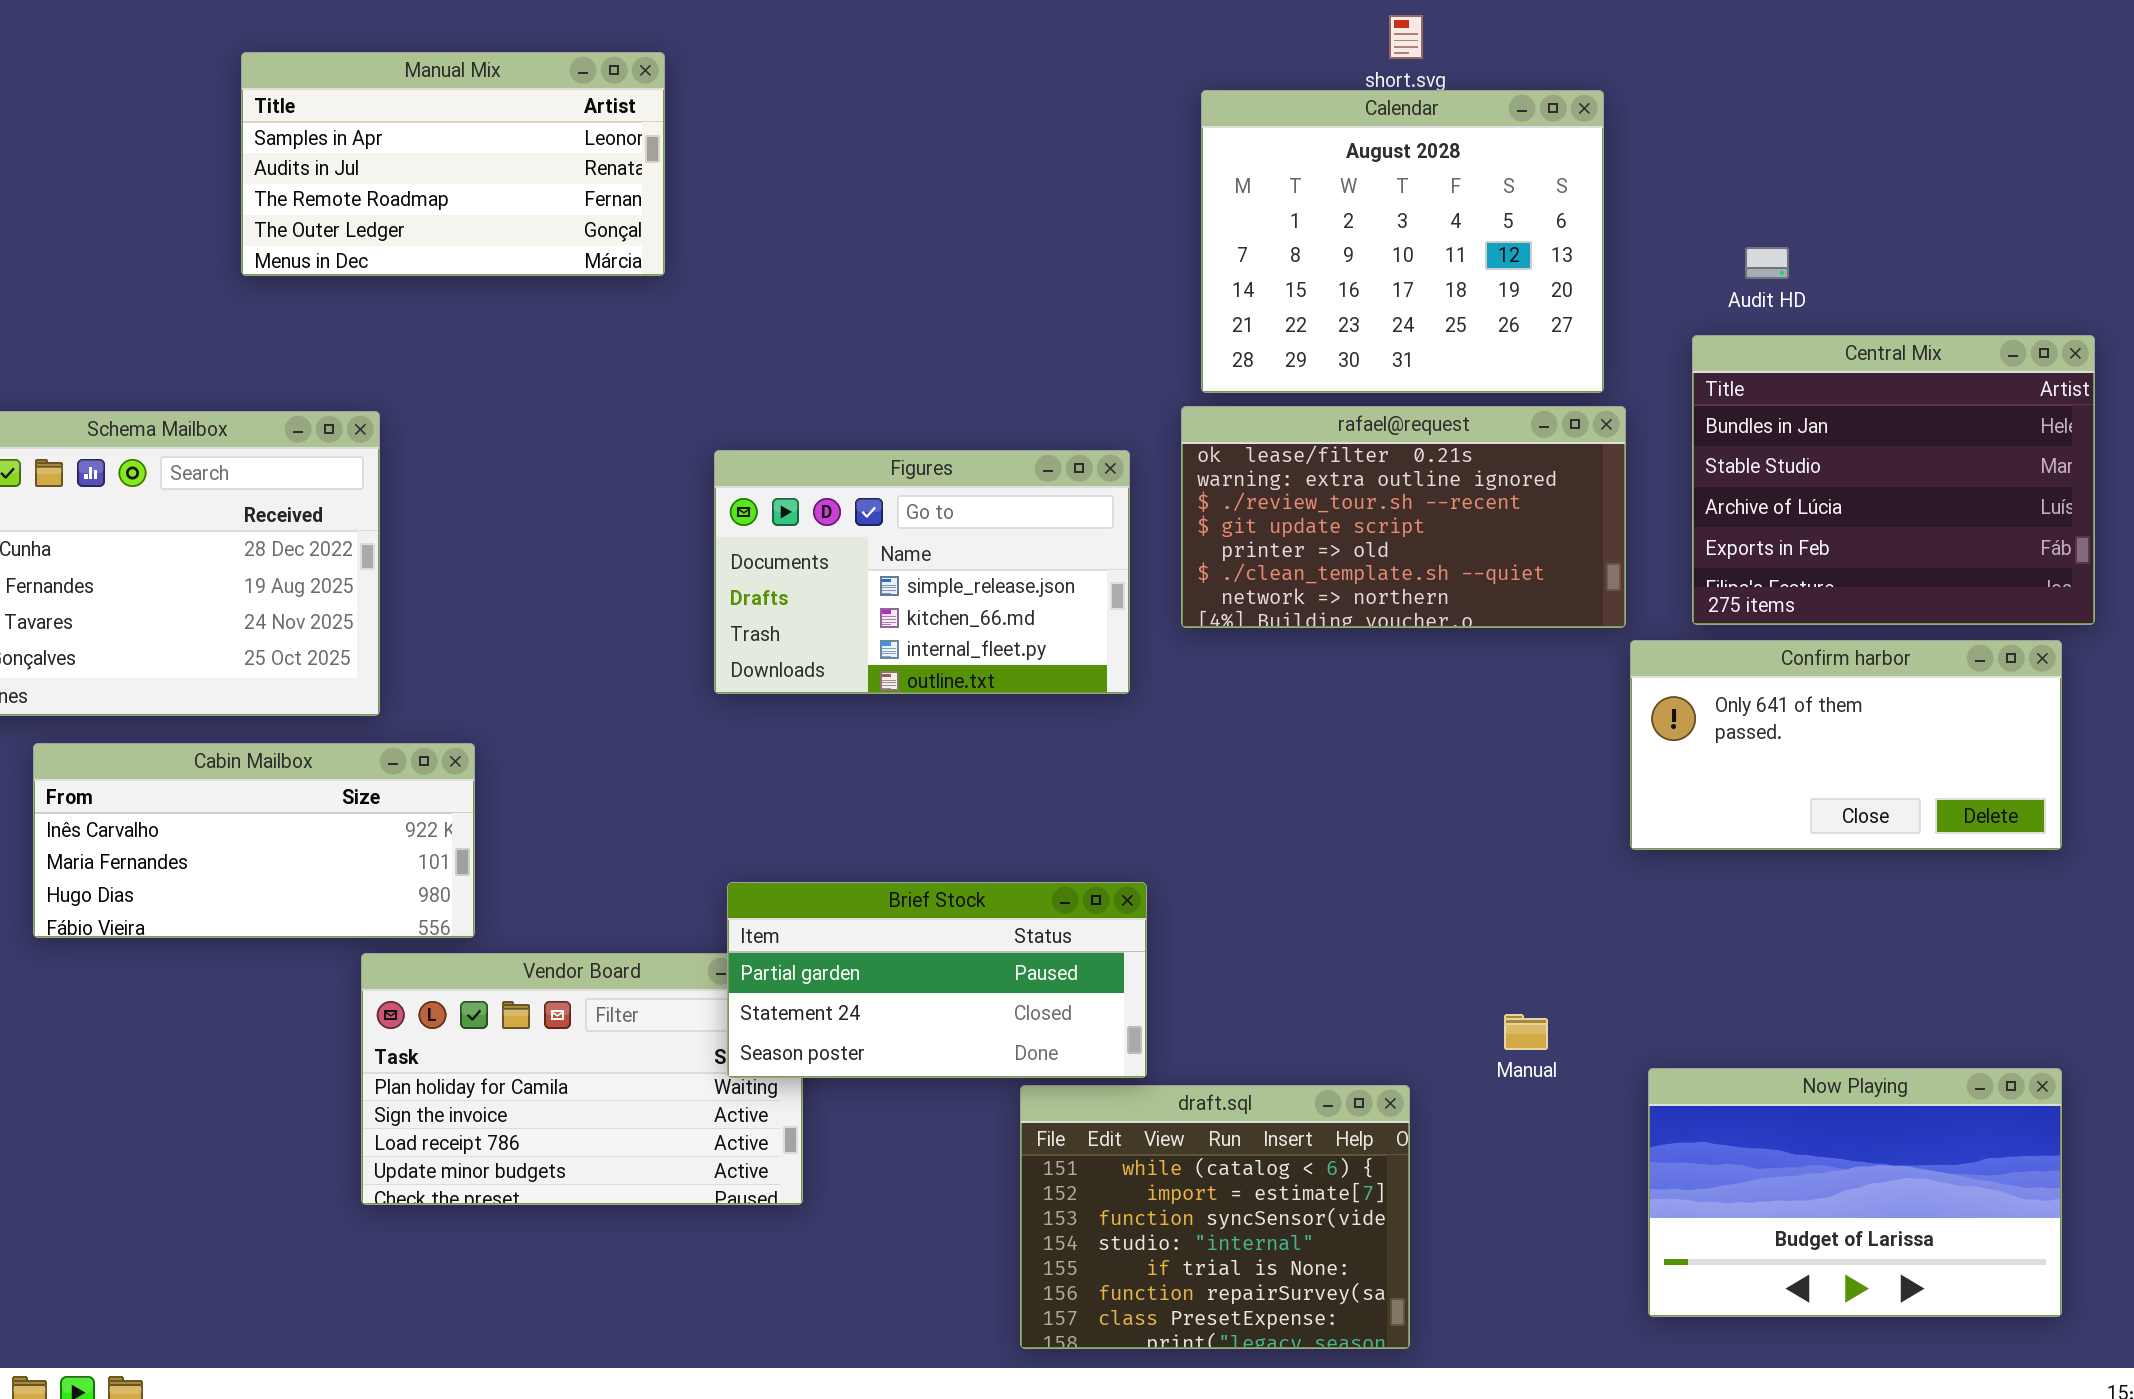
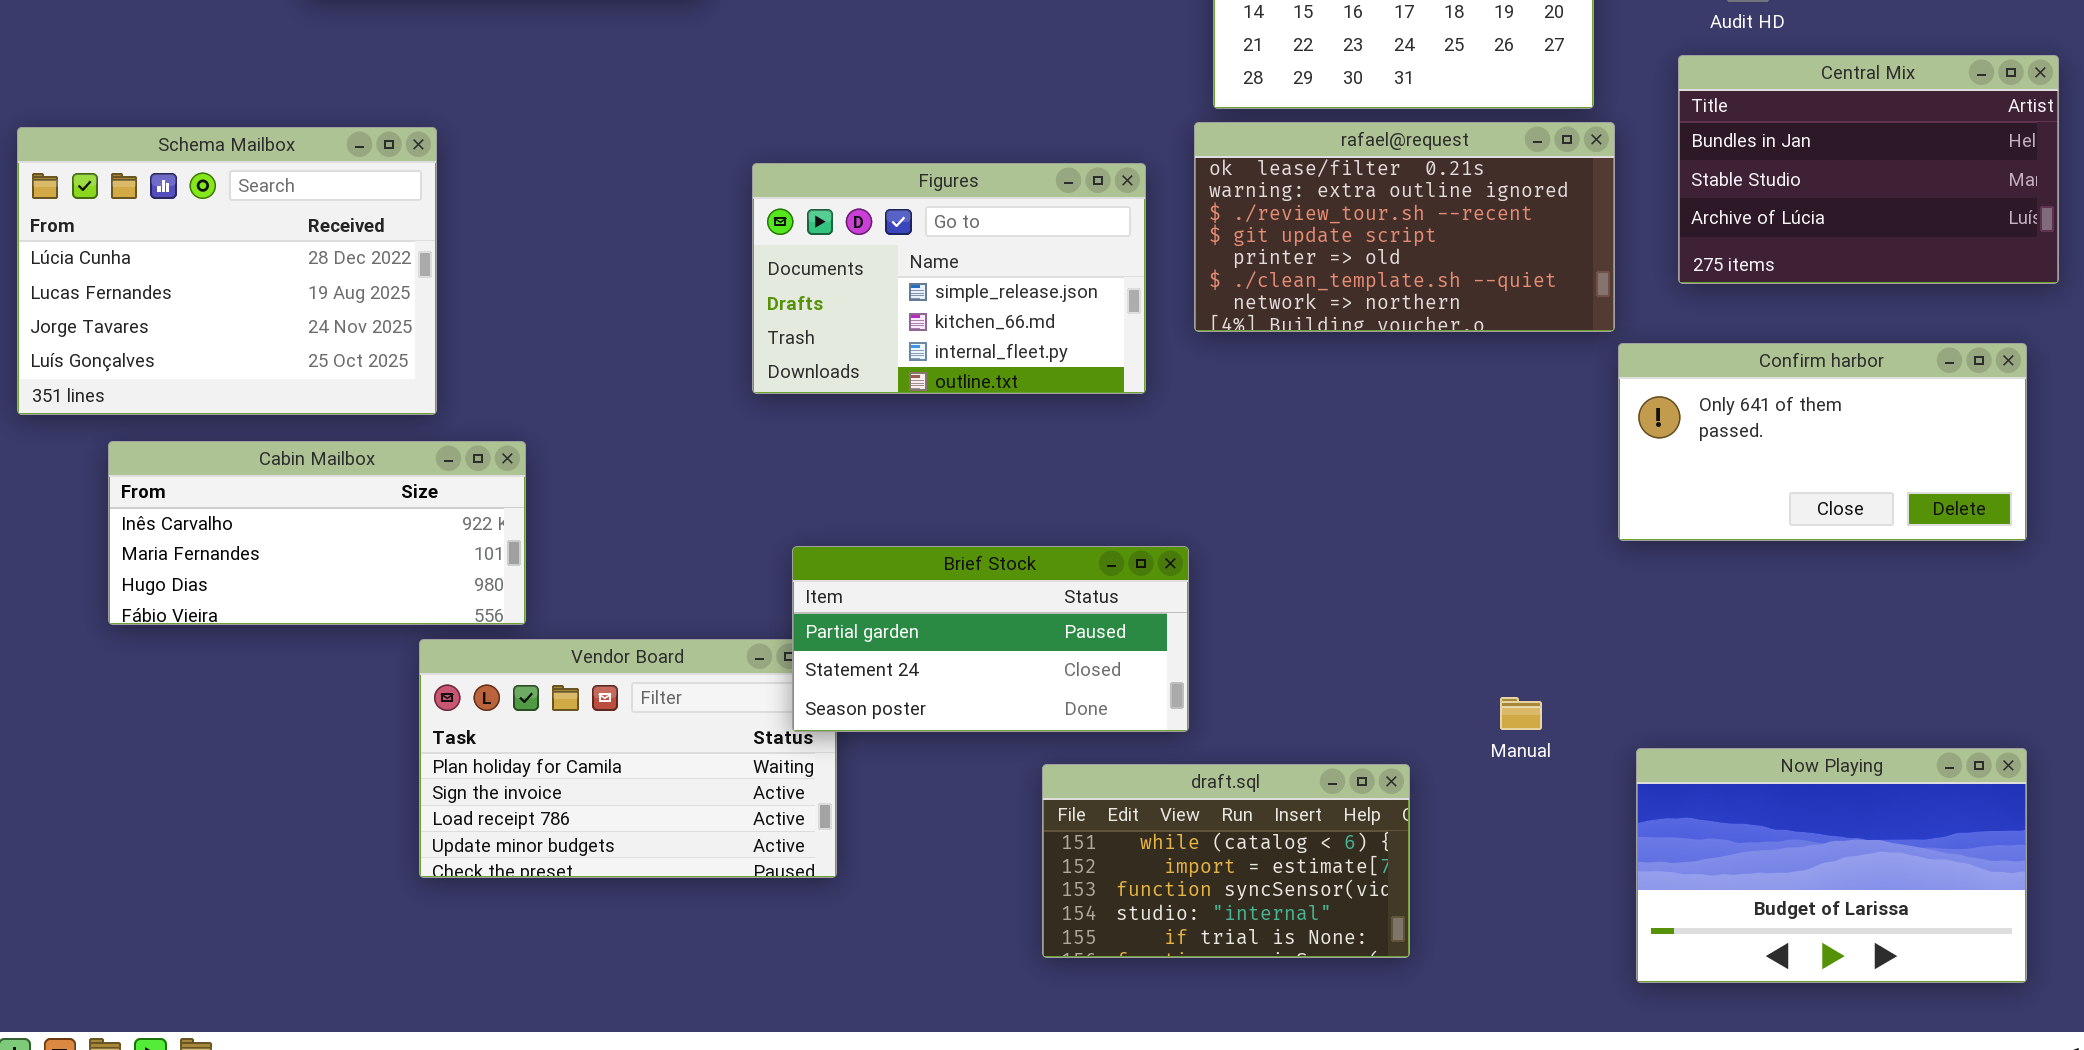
Central Mix: [1692,335,2095,625] -> [1678,55,2059,284], resized
Brief Stock: [727,882,1147,1078] -> [792,546,1189,732], moved
draft.sql: [1020,1085,1410,1349] -> [1042,764,1410,958], resized

